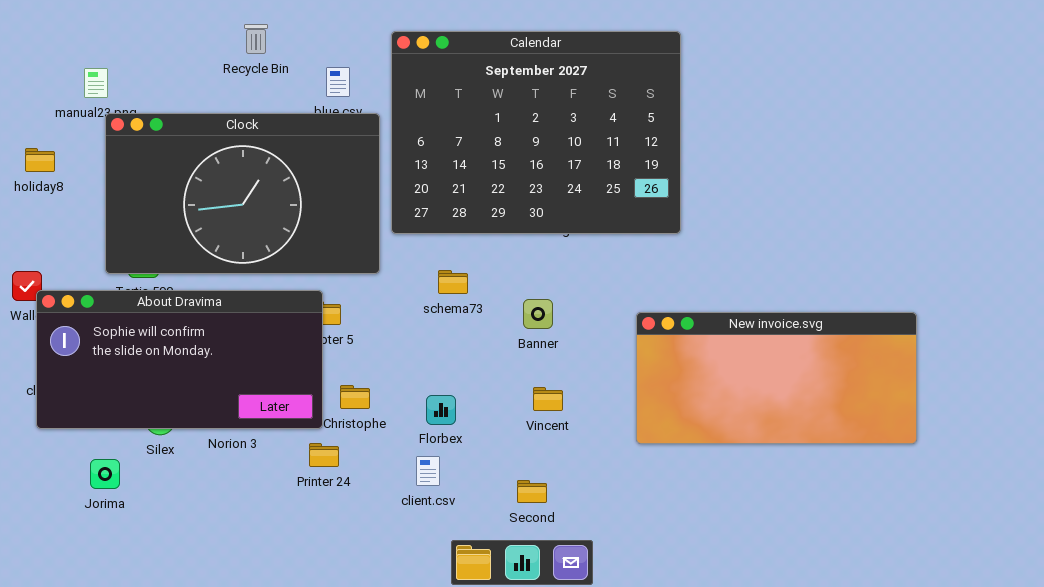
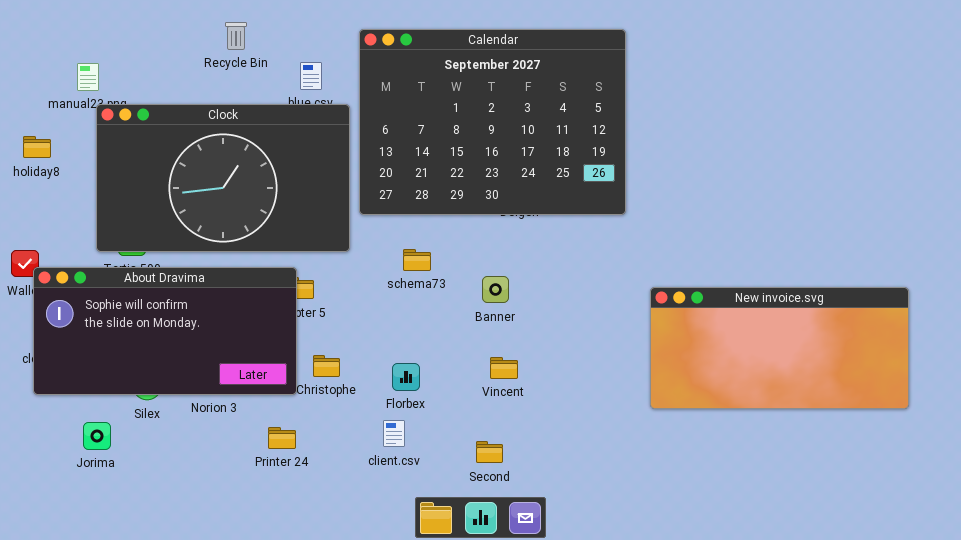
New invoice.svg: [636,312,917,444] -> [650,287,909,409], moved
Printer 24: [309,443,339,467] -> [268,427,296,449], moved

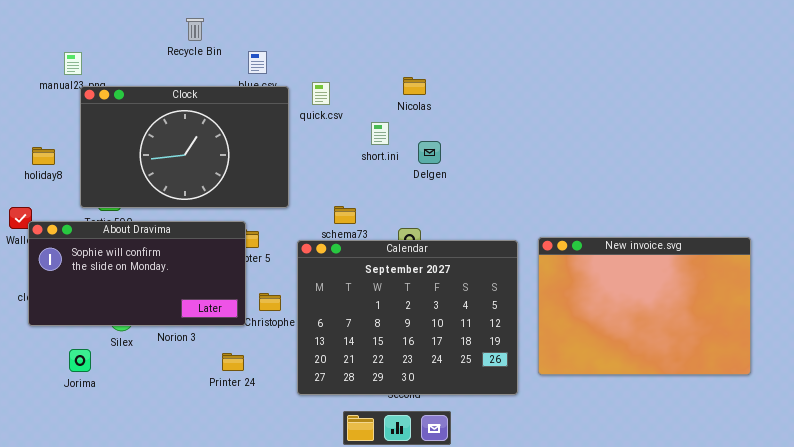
Calendar: [359,29,626,215] -> [297,240,518,395], moved
holiday8: [23,136,51,158] -> [32,147,55,165], moved
New invoice.svg: [650,287,909,409] -> [538,237,751,375], resized

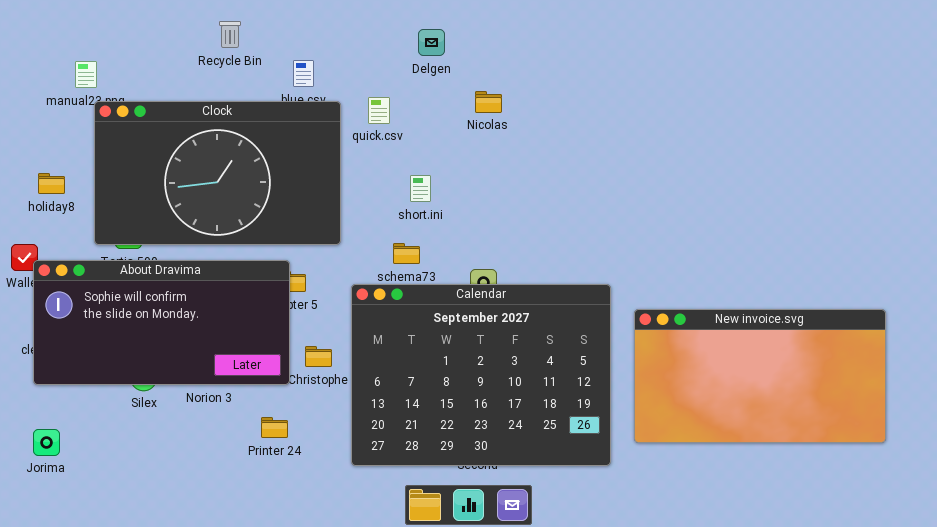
short.ini: [371,122,389,145] -> [410,175,431,202], moved
Delgen: [418,141,441,164] -> [418,29,445,56], moved
New invoice.svg: [538,237,751,375] -> [634,309,886,443], resized
Jorima: [69,349,91,372] -> [33,429,60,456], moved

